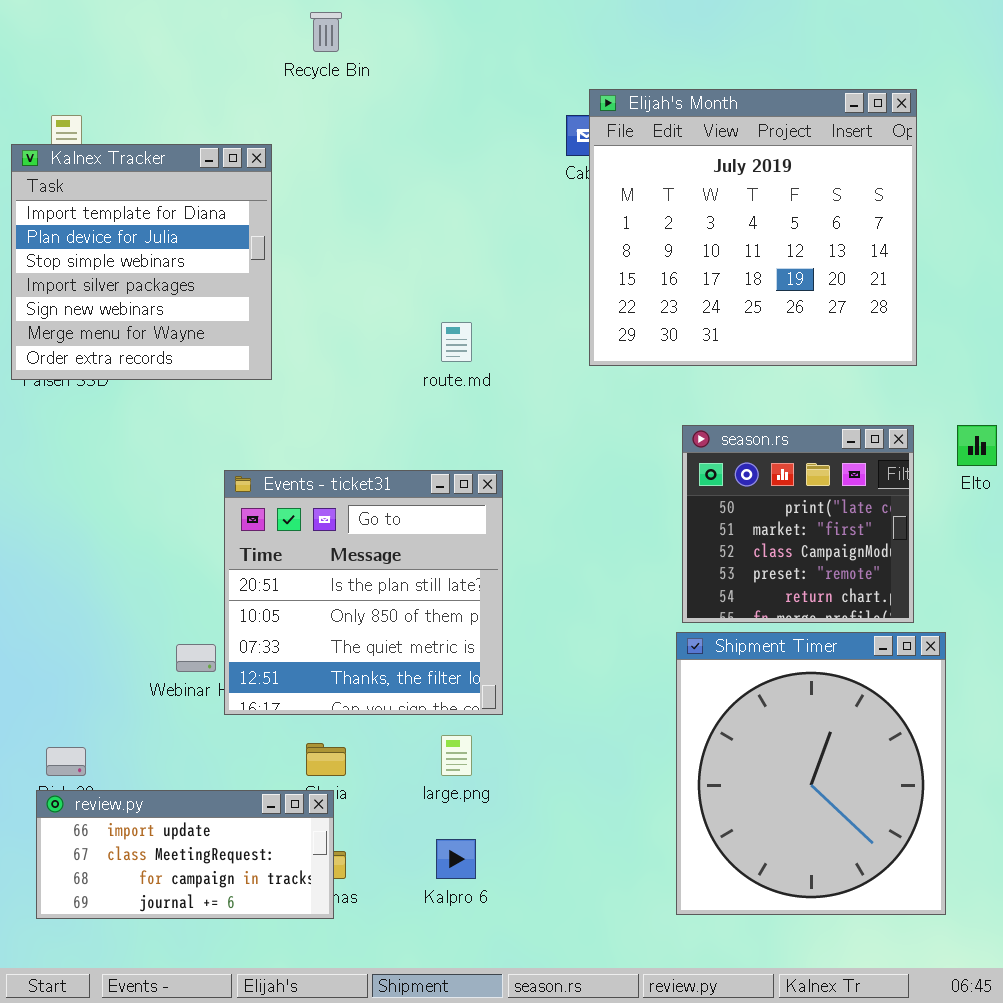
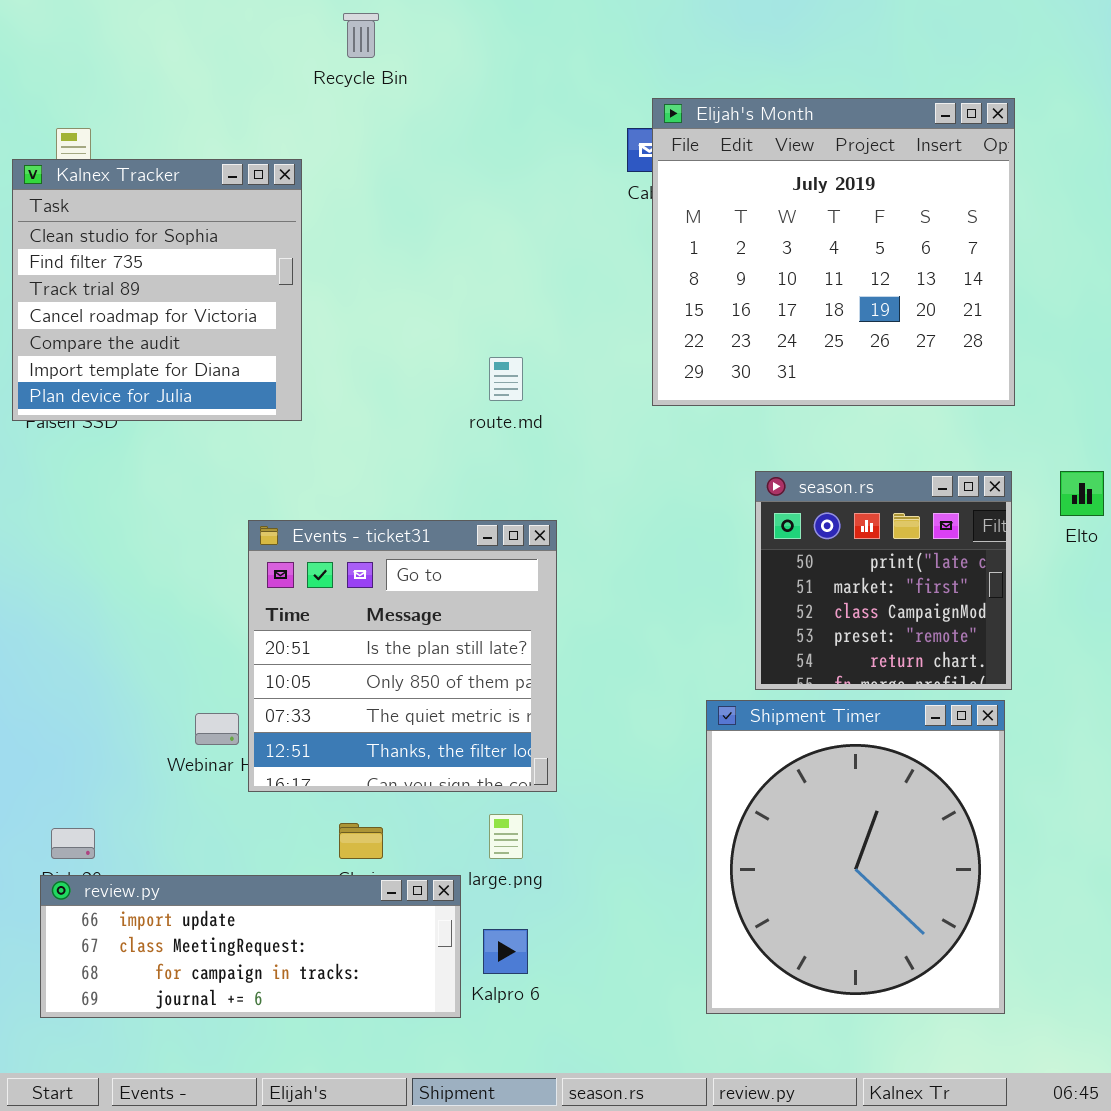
Kalnex Tracker: [11,144,272,380] -> [12,159,302,421], scrolled up 5 rows
Shipment Timer: [676,632,946,915] -> [706,700,1005,1014], moved
review.py: [36,790,334,919] -> [40,875,461,1018], resized

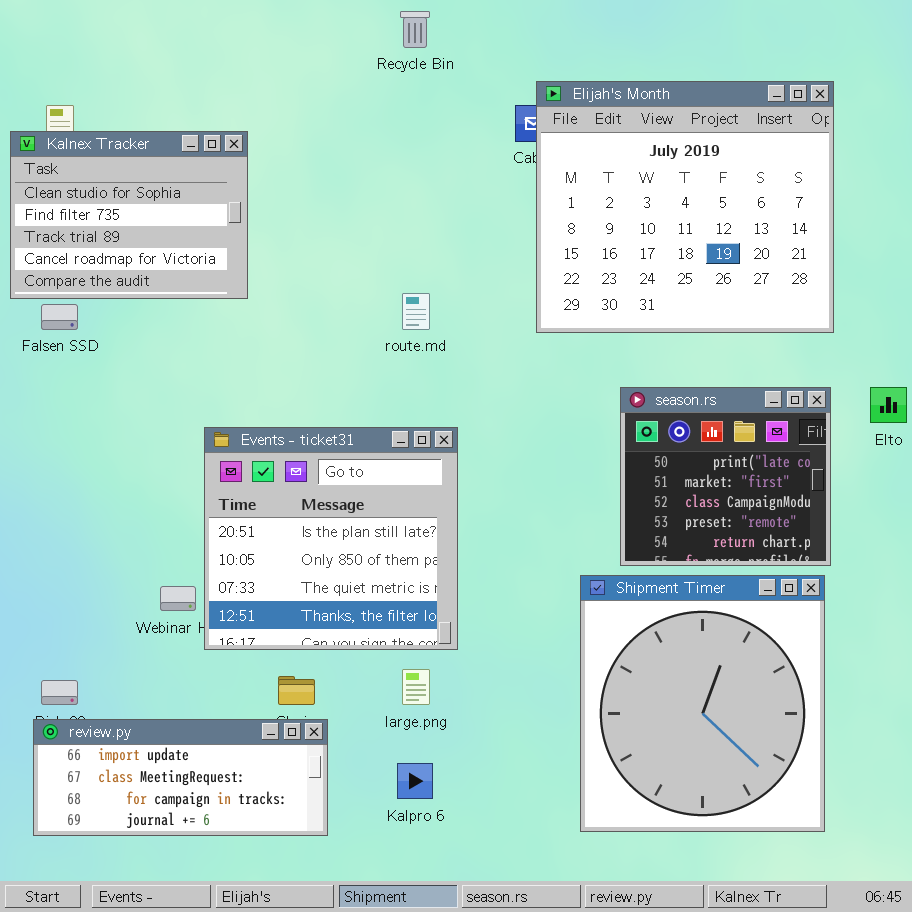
Recycle Bin: [343,13,379,58] -> [400,11,430,48], moved
Kalnex Tracker: [12,159,302,421] -> [10,131,248,299], resized
review.py: [40,875,461,1018] -> [33,719,328,836], resized

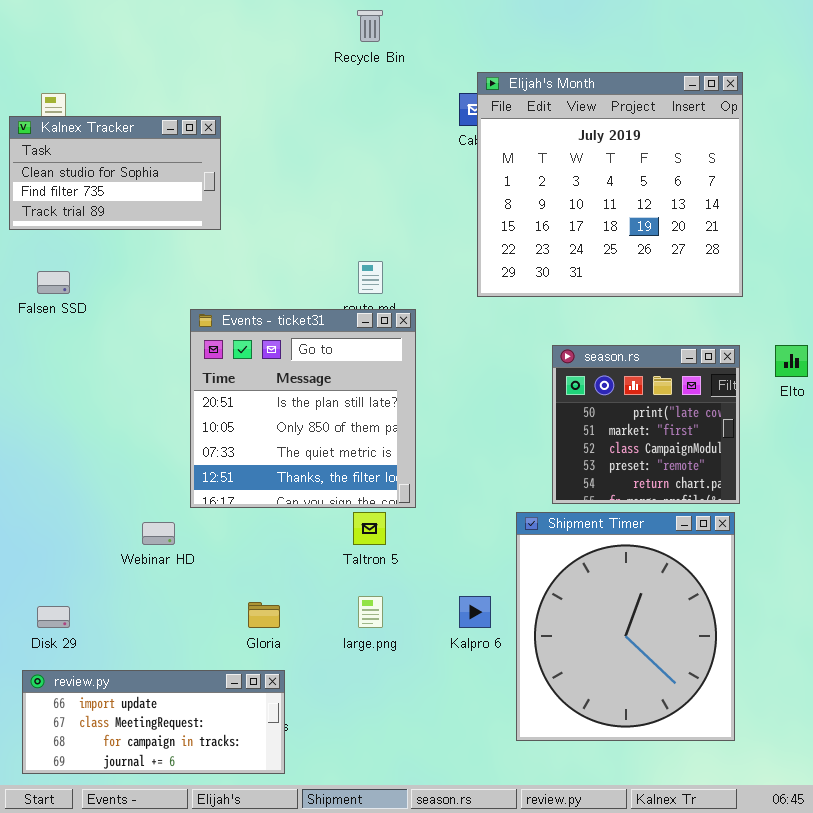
Kalnex Tracker: [10,131,248,299] -> [9,116,221,230], resized
Events - ticket31: [204,427,458,650] -> [190,309,416,508], moved
review.py: [33,719,328,836] -> [22,670,285,774], moved
Kalpro 6: [397,763,433,799] -> [459,596,491,628], moved

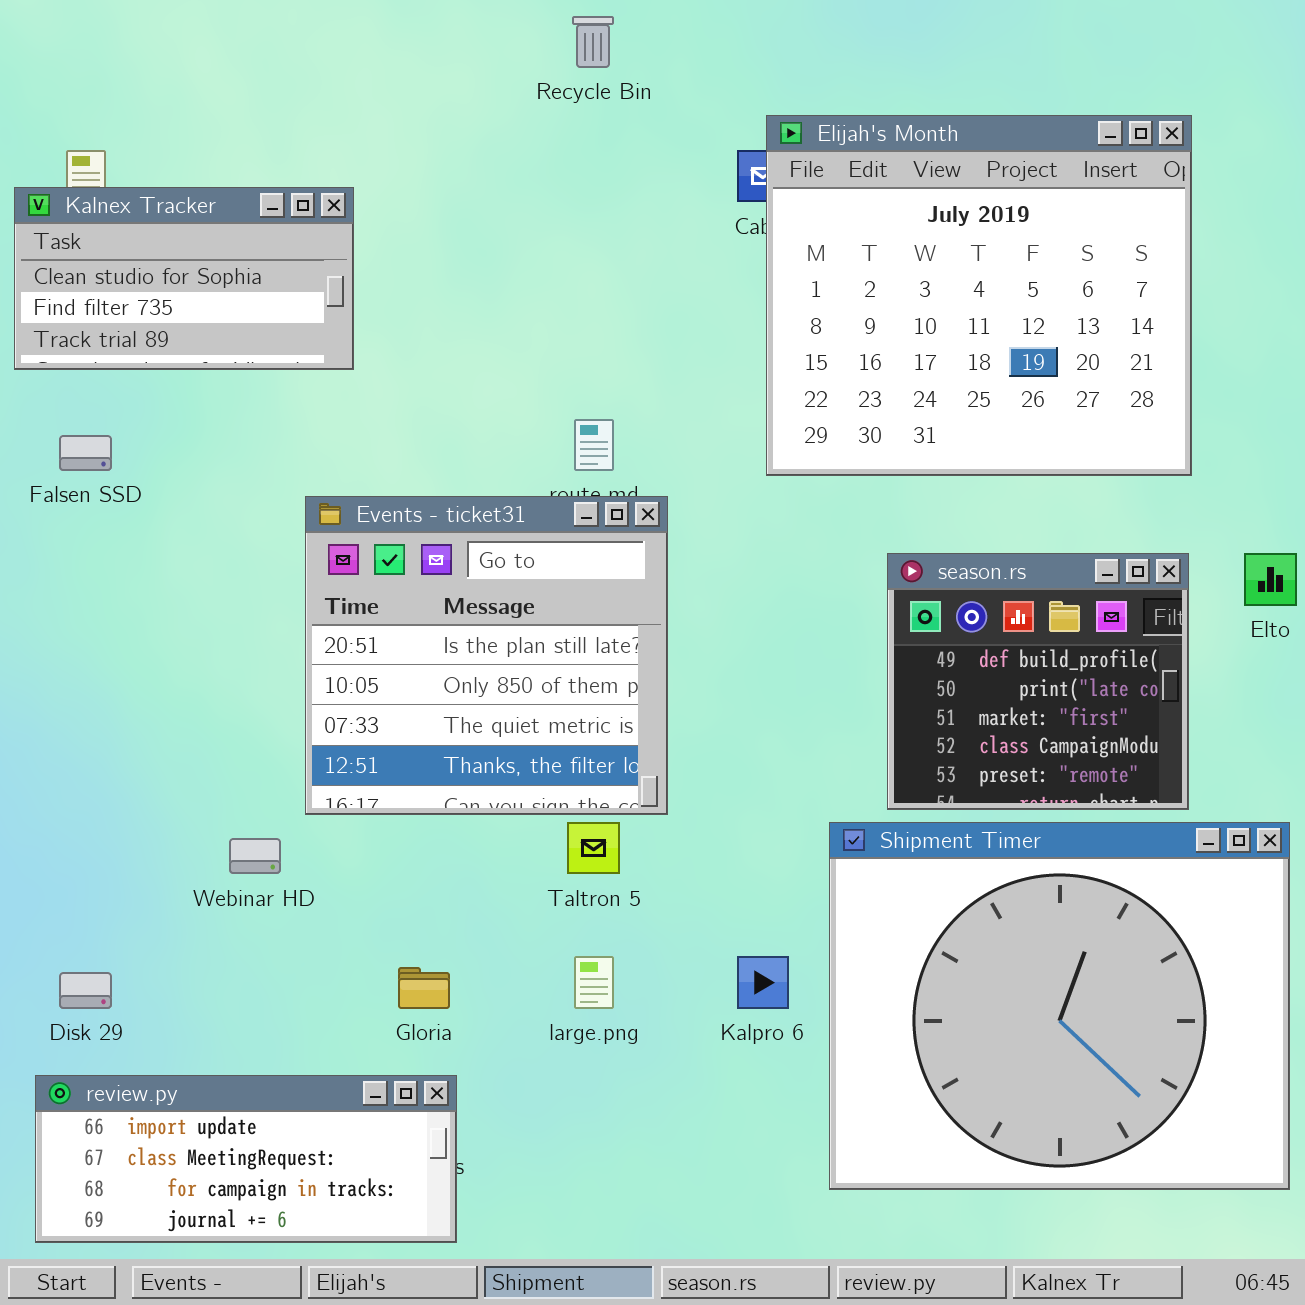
season.rs: [552,345,740,504] -> [887,553,1189,810], scrolled up 1 row
Shipment Timer: [516,512,735,741] -> [829,822,1290,1190], resized

